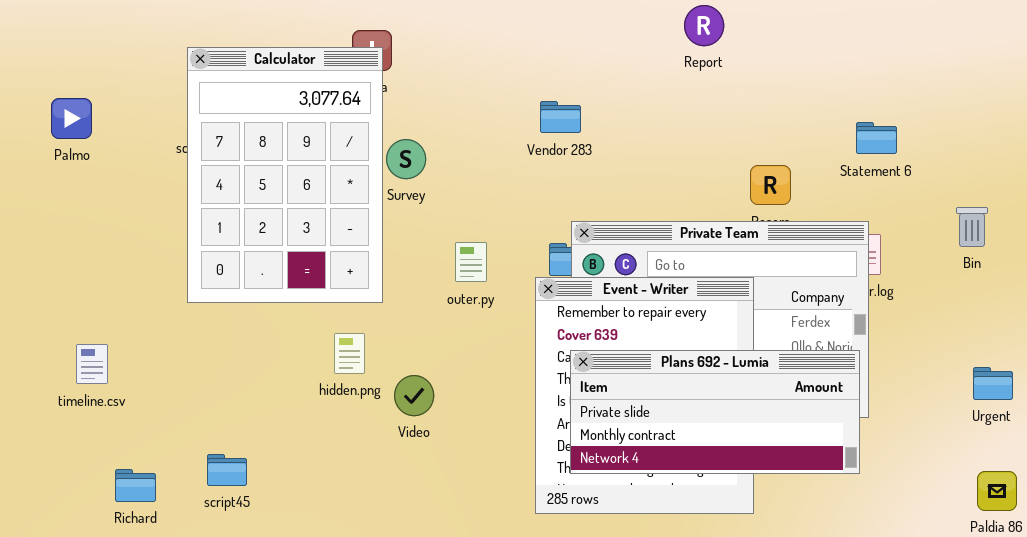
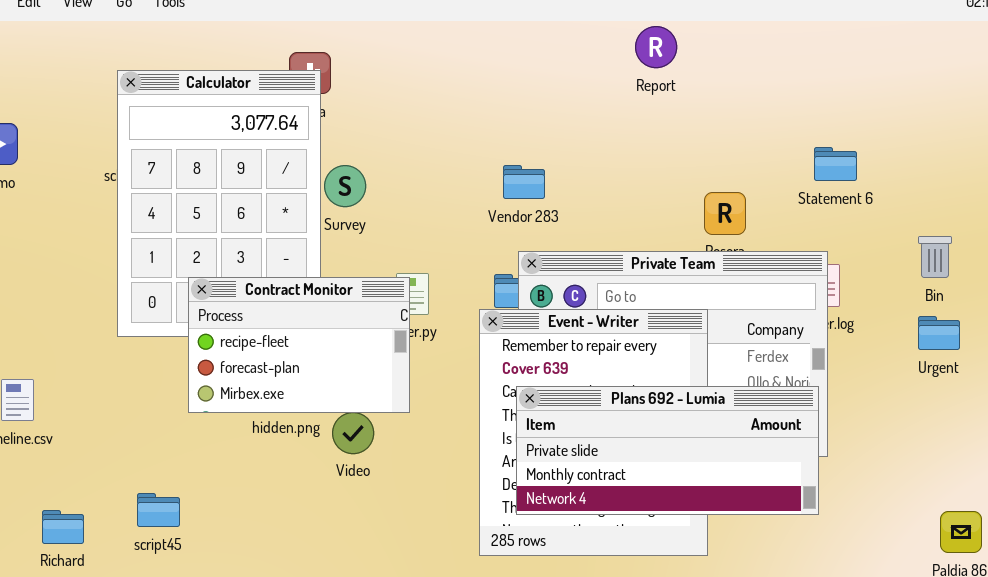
Vendor 283: [540,101,581,133] -> [503,165,545,199], moved
Contract Monitor: none -> [188,277,410,413], opened
Urgent: [973,367,1013,400] -> [918,316,960,350], moved

